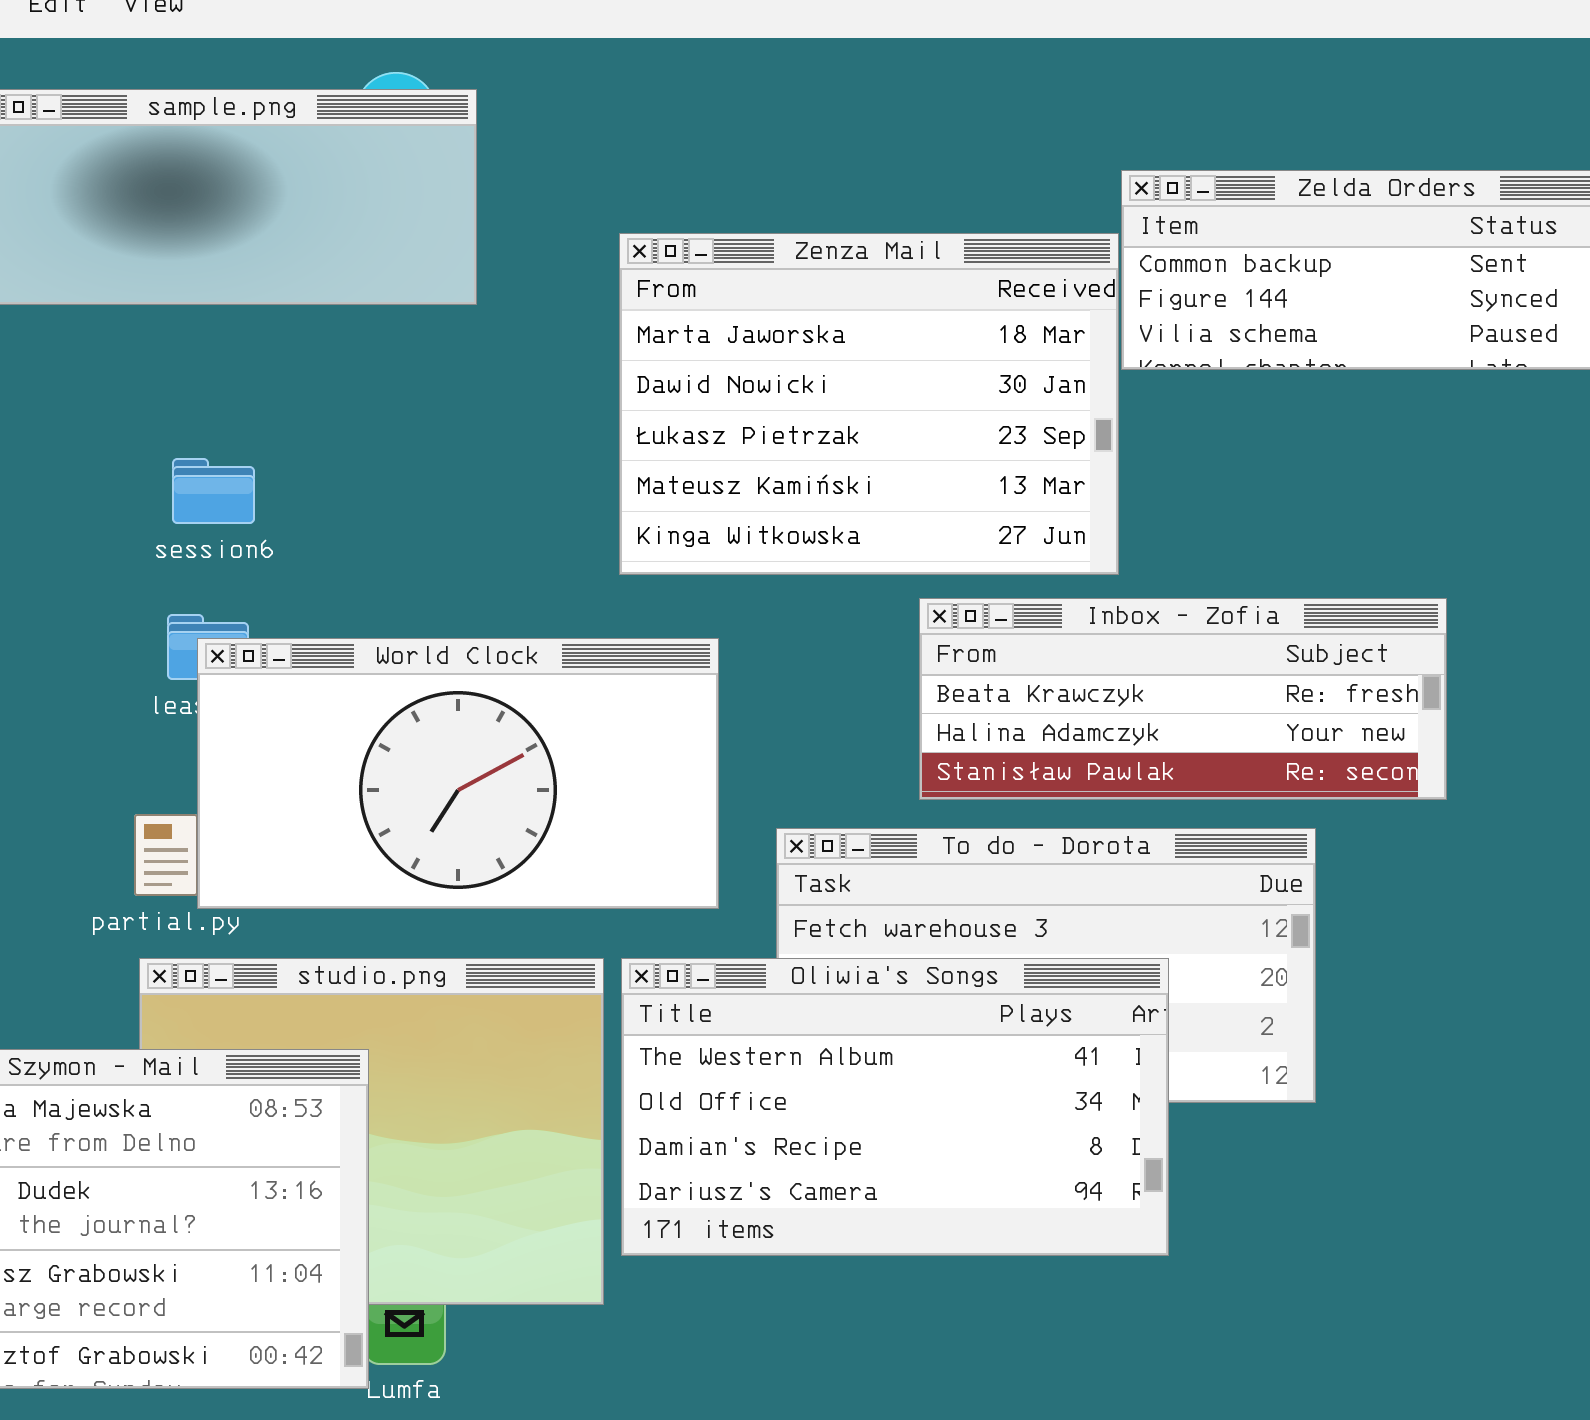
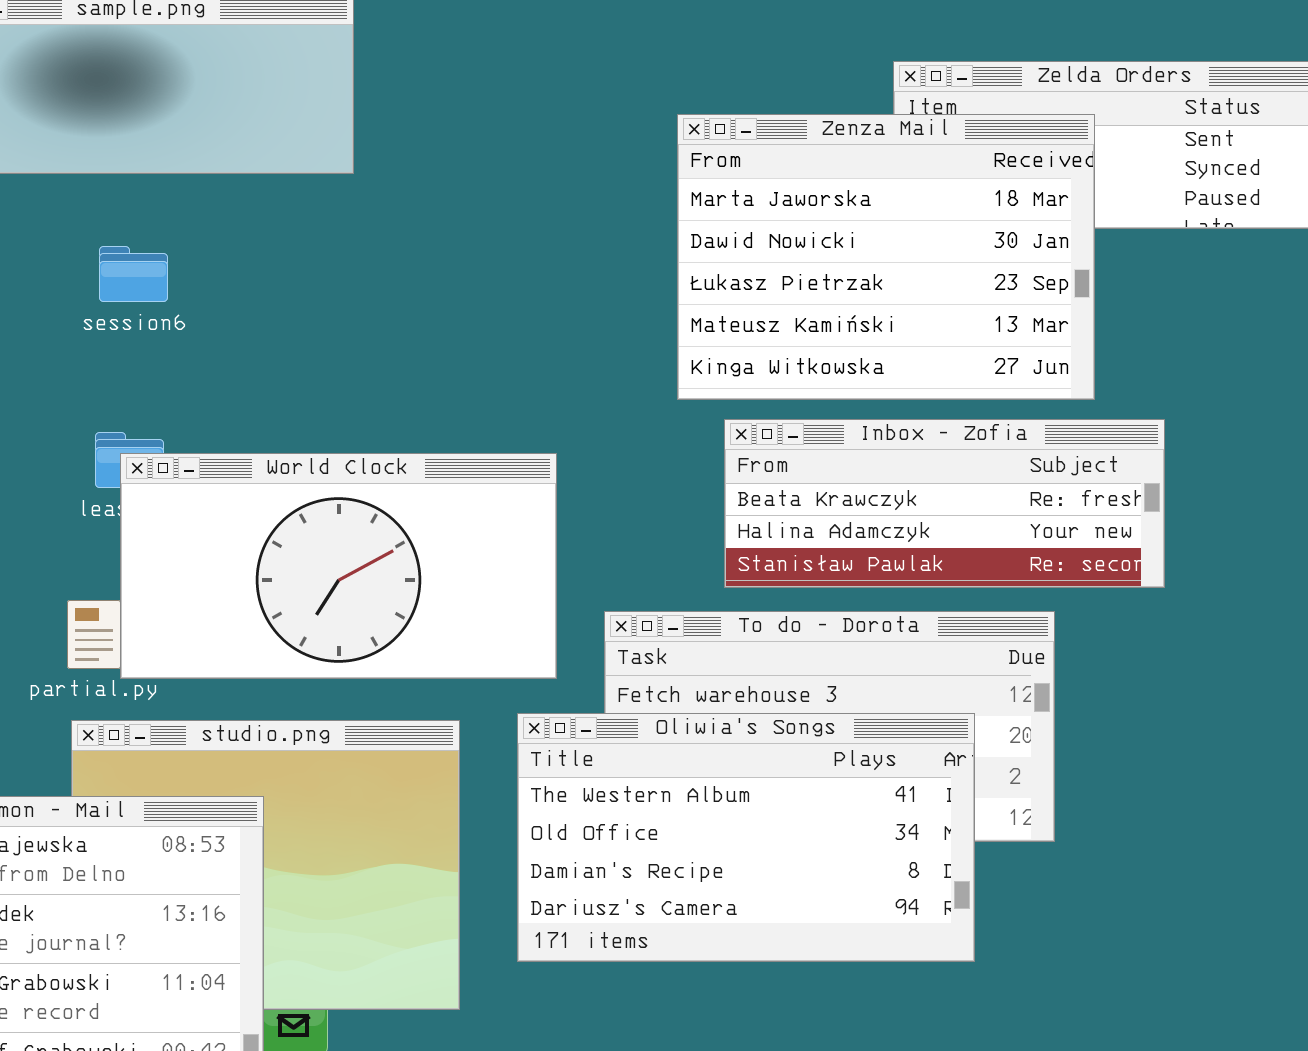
Zenza Mail: [619,233,1119,575] -> [677,114,1095,400], moved
session6: [172,458,255,524] -> [99,246,168,302], moved
Oliwia's Songs: [621,958,1169,1256] -> [517,713,975,962], moved

